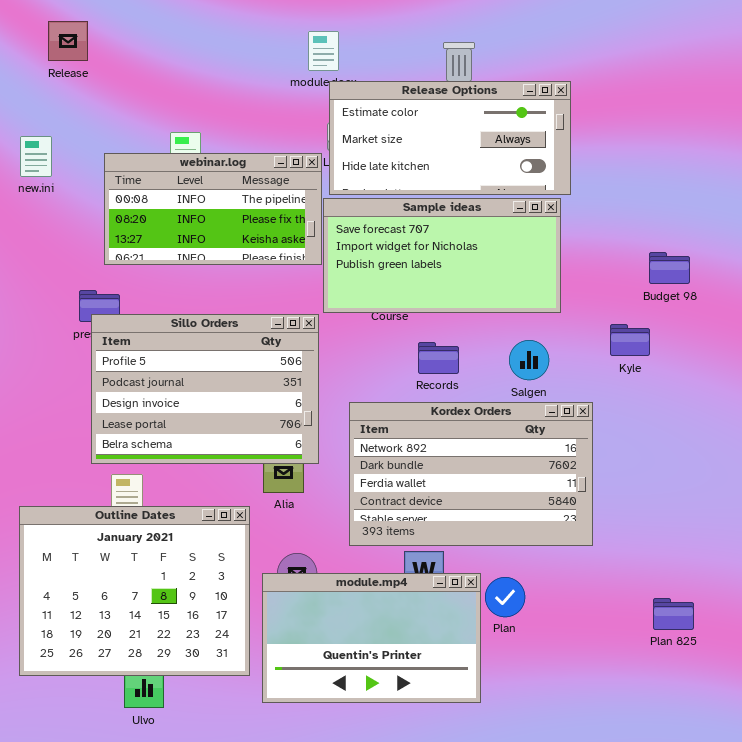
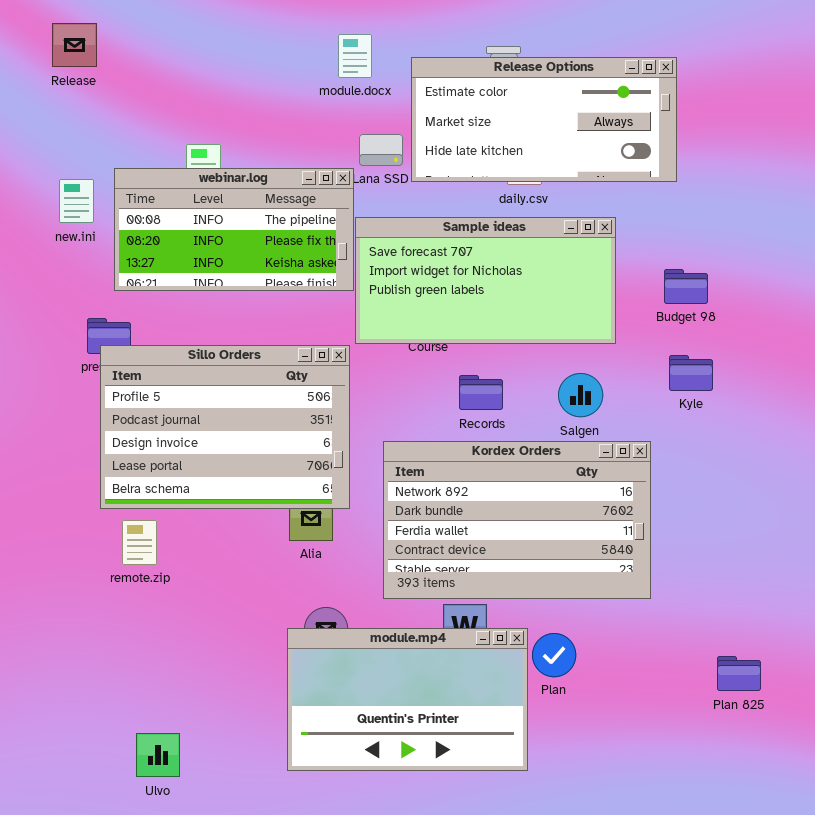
Release Options: [329,81,571,195] -> [411,57,677,182], moved
new.ini: [20,136,52,177] -> [59,179,94,223], moved
Budget 98: [649,252,690,284] -> [664,269,708,304], moved
Outline Dates: [19,506,250,676] -> none, closed

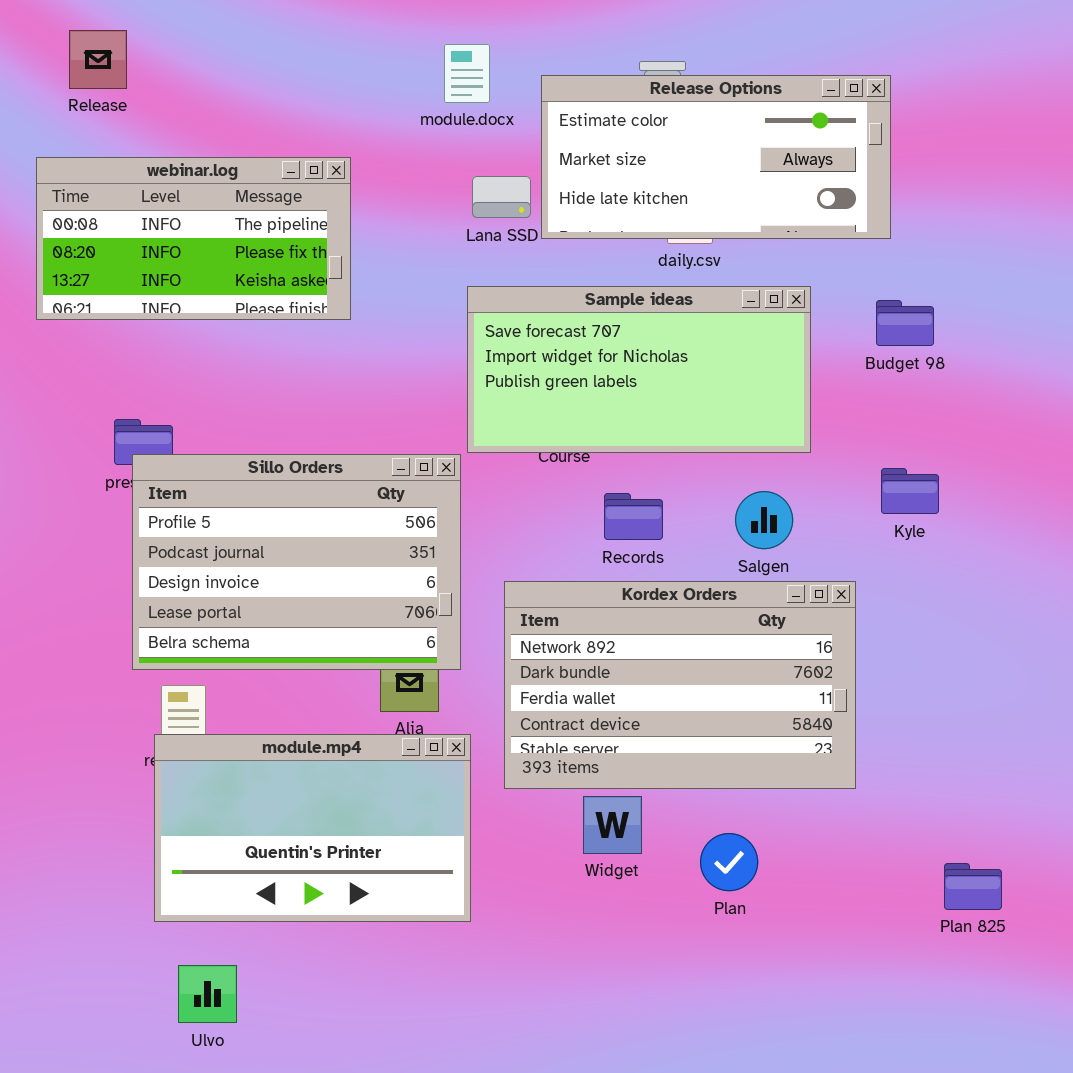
webinar.log: [114,168,354,291] -> [36,157,351,320], moved
Budget 98: [664,269,708,304] -> [876,300,934,346], moved
module.mp4: [287,628,528,771] -> [154,734,471,922], moved

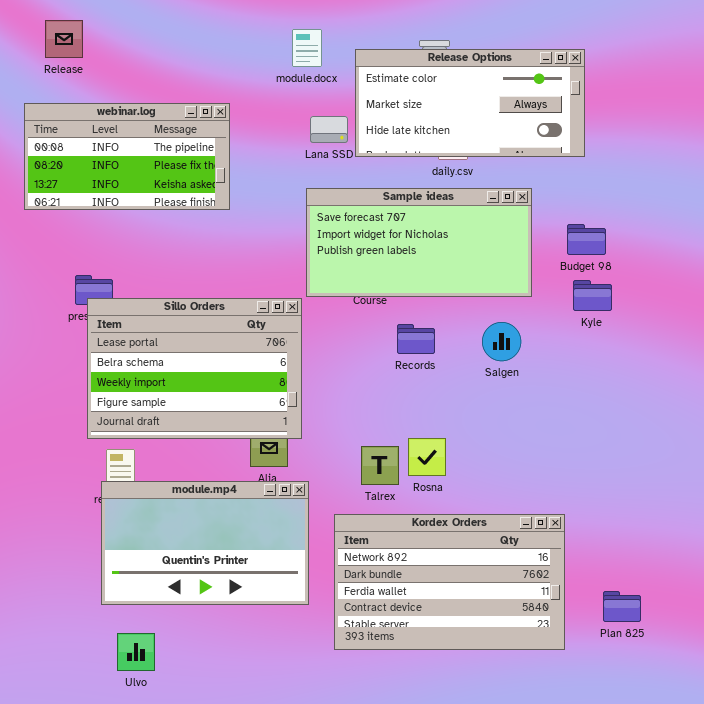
Budget 98: [876,300,934,346] -> [567,224,606,255], moved
Sillo Orders: [132,454,461,670] -> [87,298,302,439], scrolled down 3 rows
Kyle: [881,468,939,514] -> [573,280,612,311], moved
Kordex Orders: [504,581,856,789] -> [334,514,565,650], moved
Plan 825: [944,863,1002,910] -> [603,591,641,622], moved

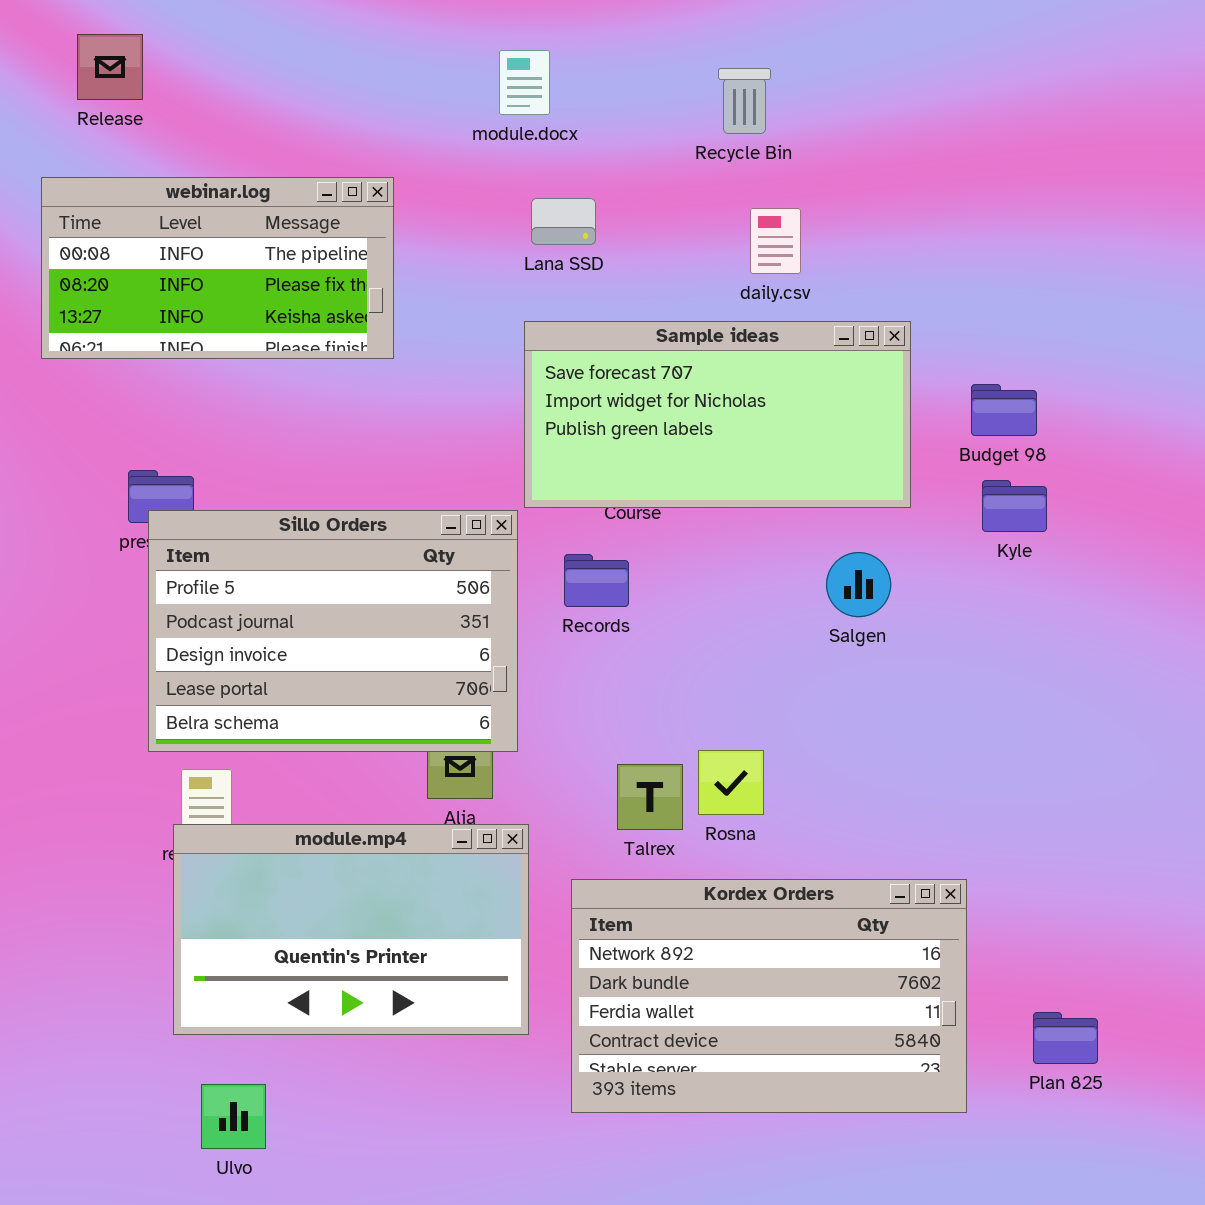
Release Options: [355,49,585,157] -> none, closed
Sillo Orders: [87,298,302,439] -> [148,510,518,752], scrolled up 3 rows
Records: [397,324,435,354] -> [564,554,629,607], moved

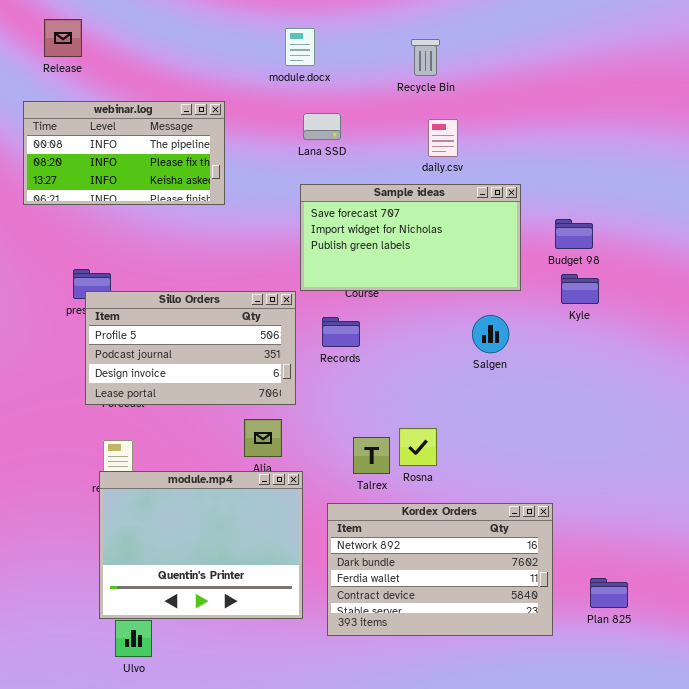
Sillo Orders: [148,510,518,752] -> [85,291,296,405], resized
module.mp4: [173,824,529,1035] -> [99,471,303,619], resized

